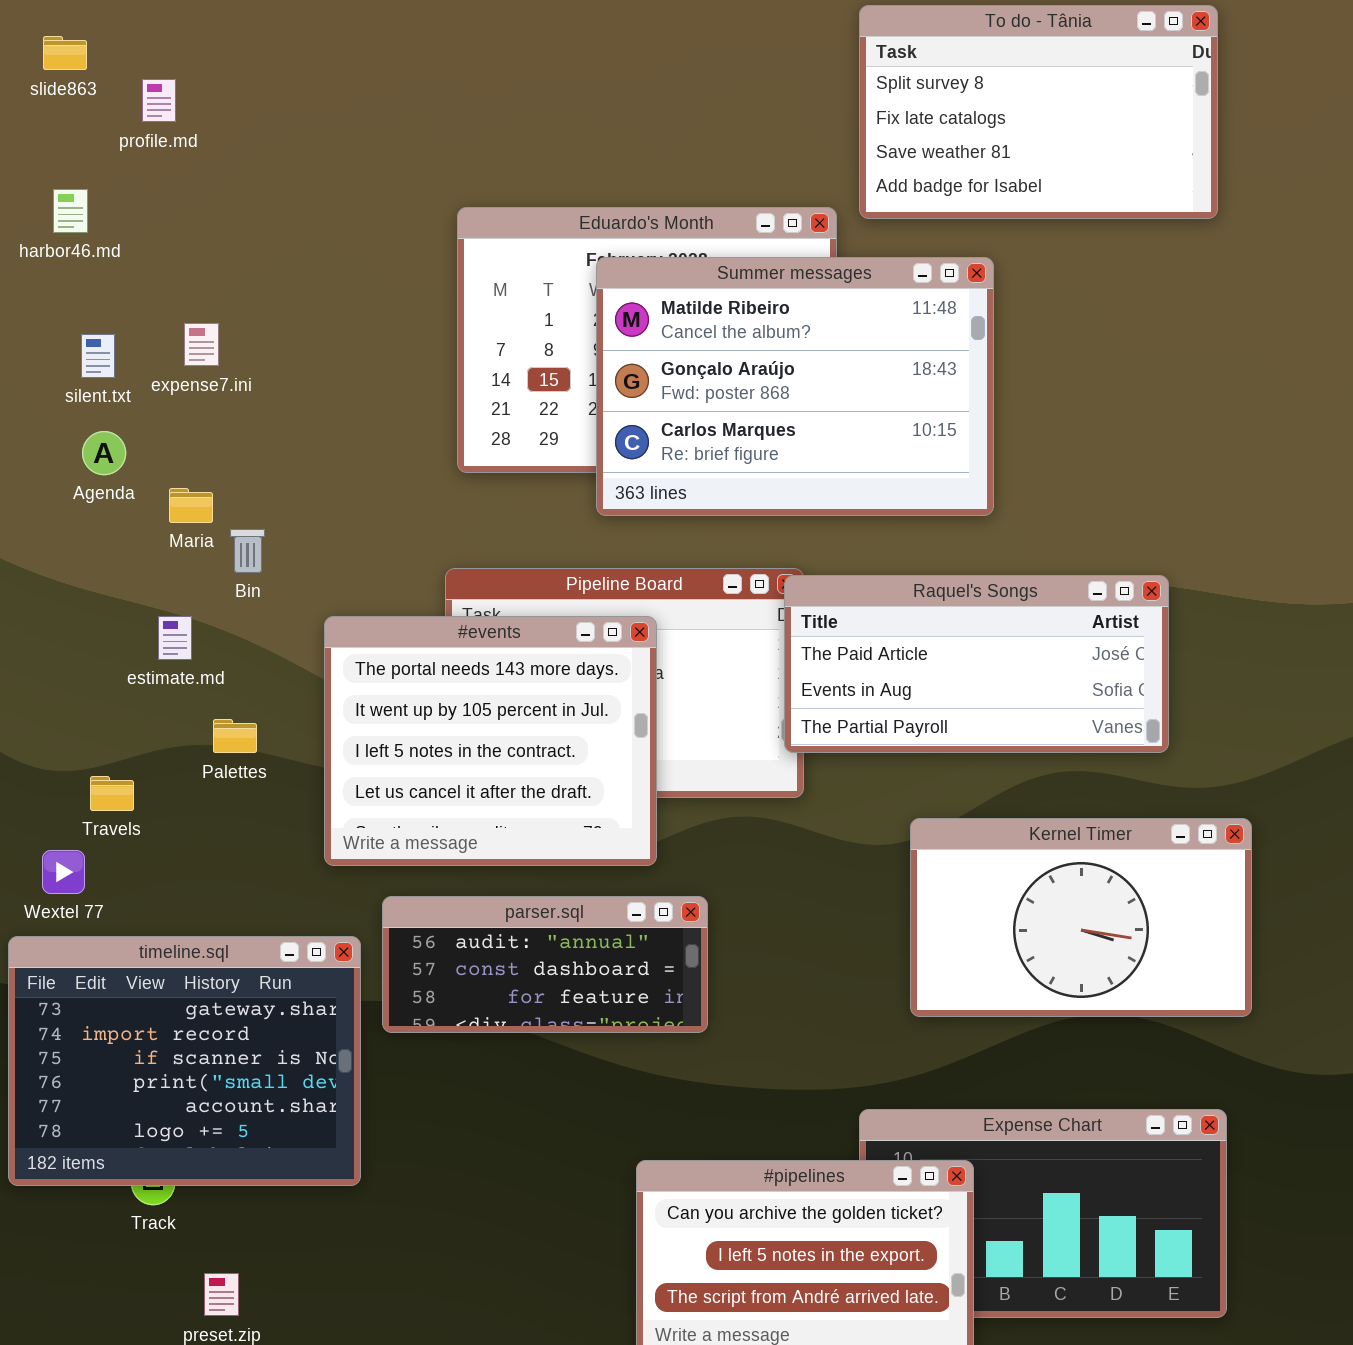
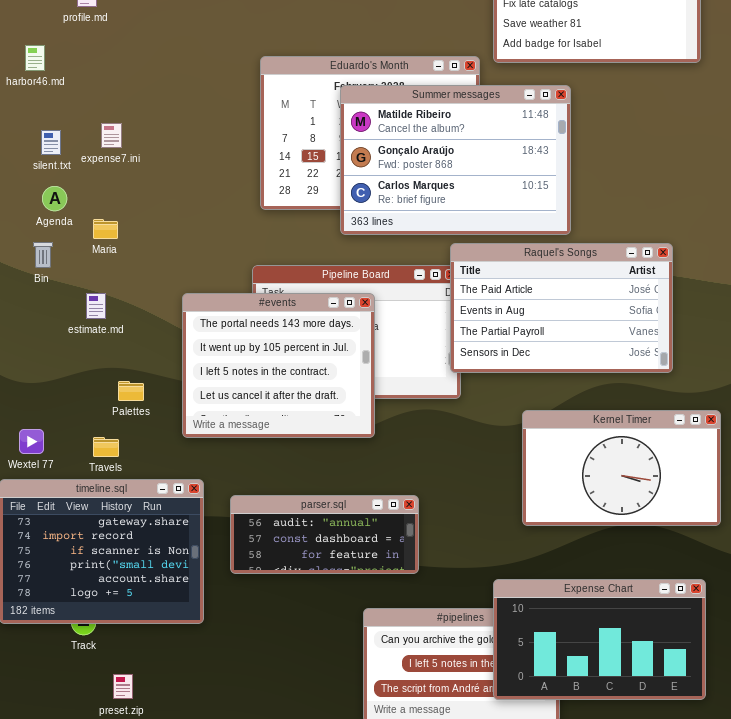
Bin: [230,529,265,573] -> [33,242,53,268], moved
Raquel's Songs: [784,575,1169,753] -> [450,243,673,373], resized
Palettes: [213,719,257,753] -> [118,381,144,401], moved
Travels: [90,776,134,811] -> [93,437,119,457], moved
parser.sql: [382,896,708,1033] -> [230,495,419,574], moved
Expense Chart: [859,1109,1227,1318] -> [493,579,706,700], raised

